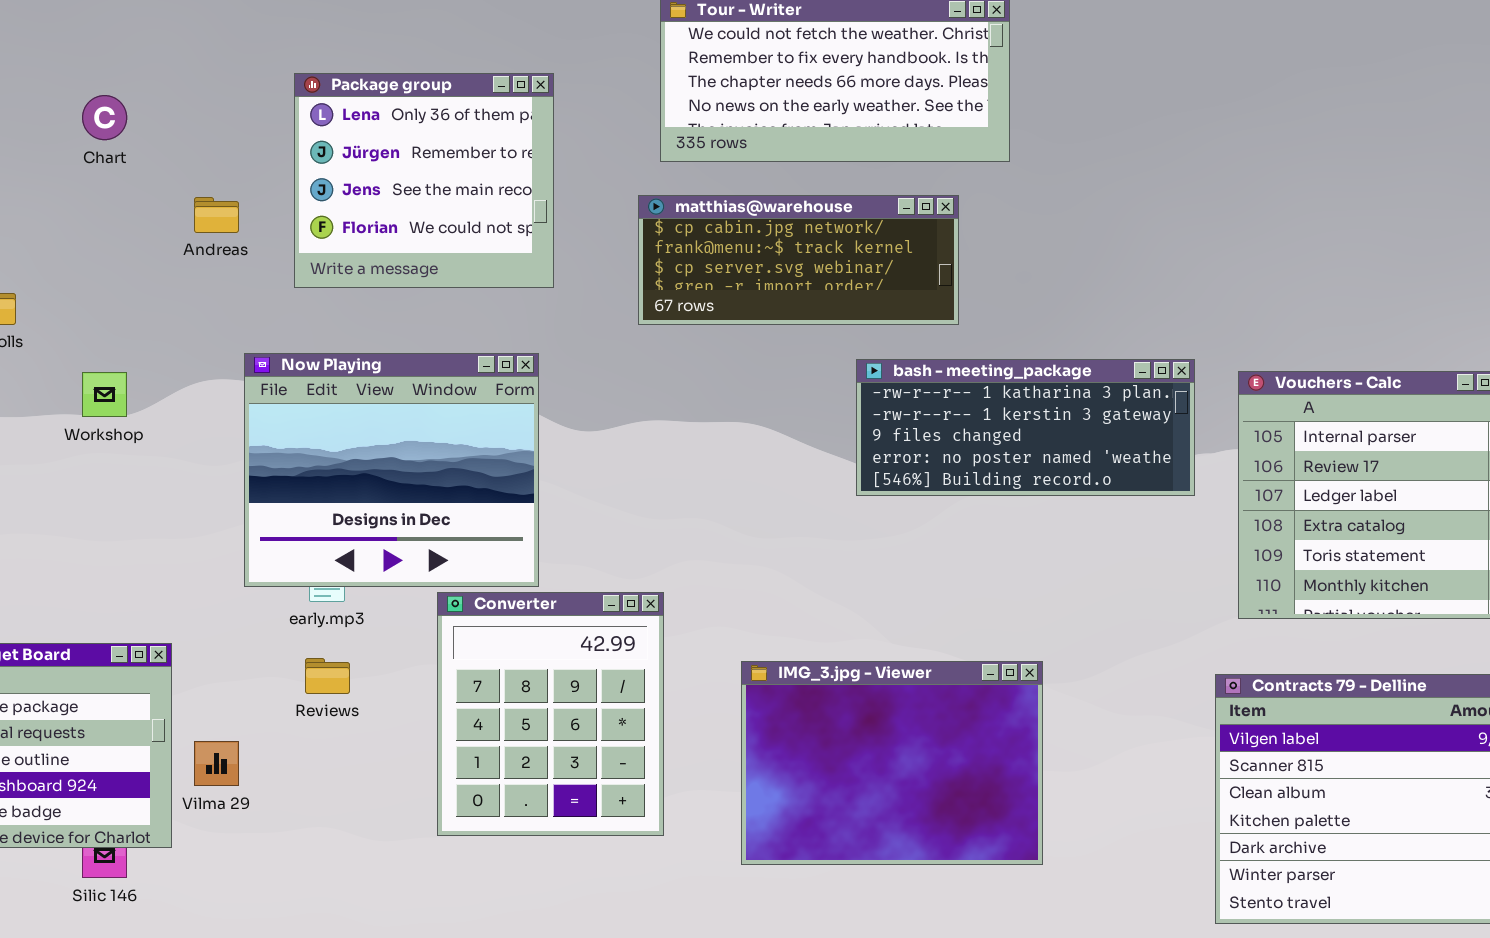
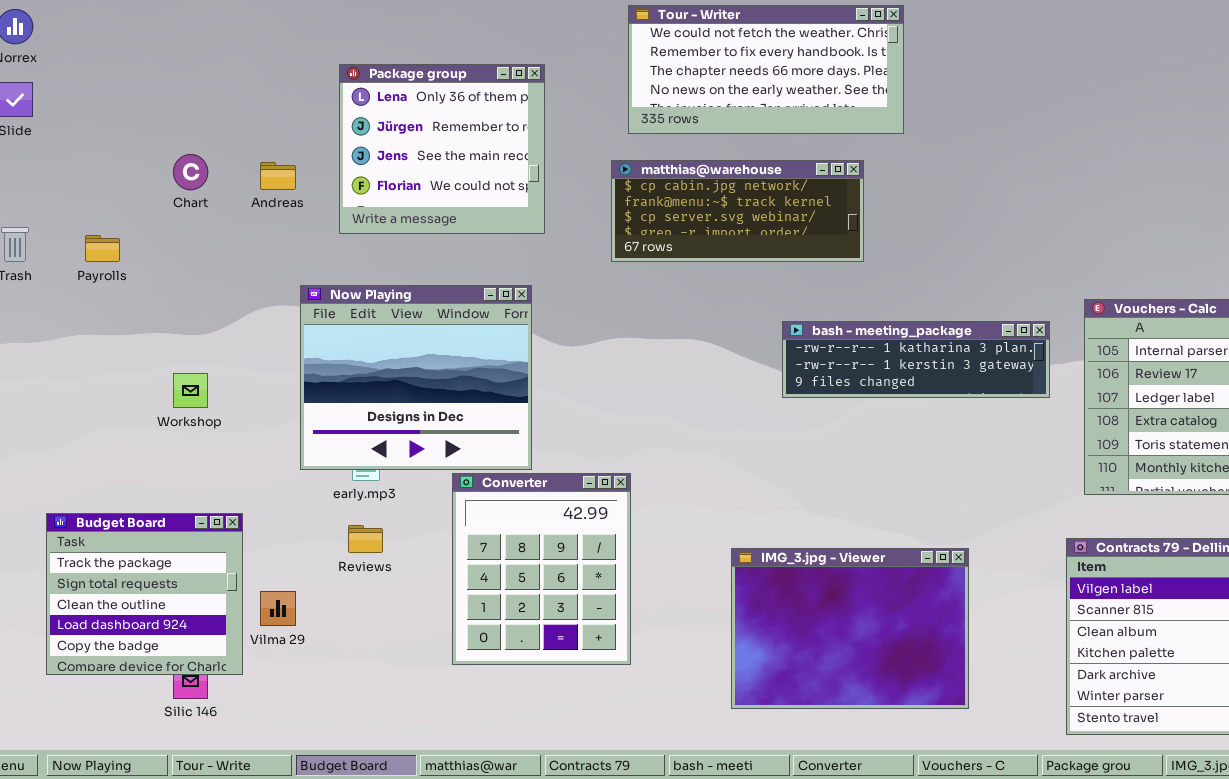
Chart: [82,95,127,140] -> [173,154,208,190], moved
bash - meeting_package: [856,359,1195,496] -> [782,321,1050,398], resized
Workshop: [82,372,127,417] -> [173,373,208,408], moved
IMG_3.jpg - Viewer: [741,661,1043,865] -> [731,548,969,709], moved

